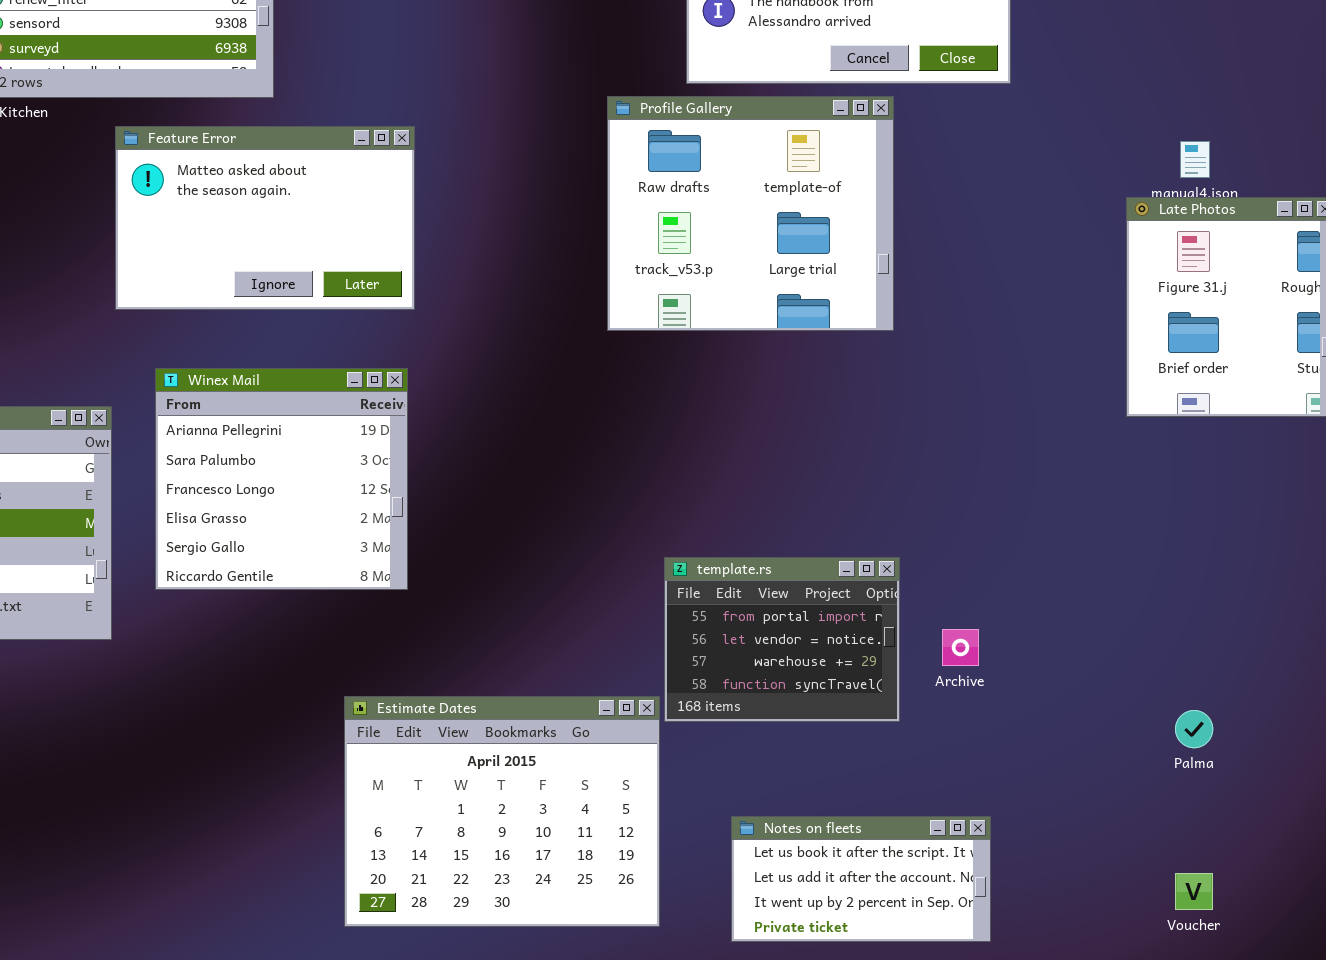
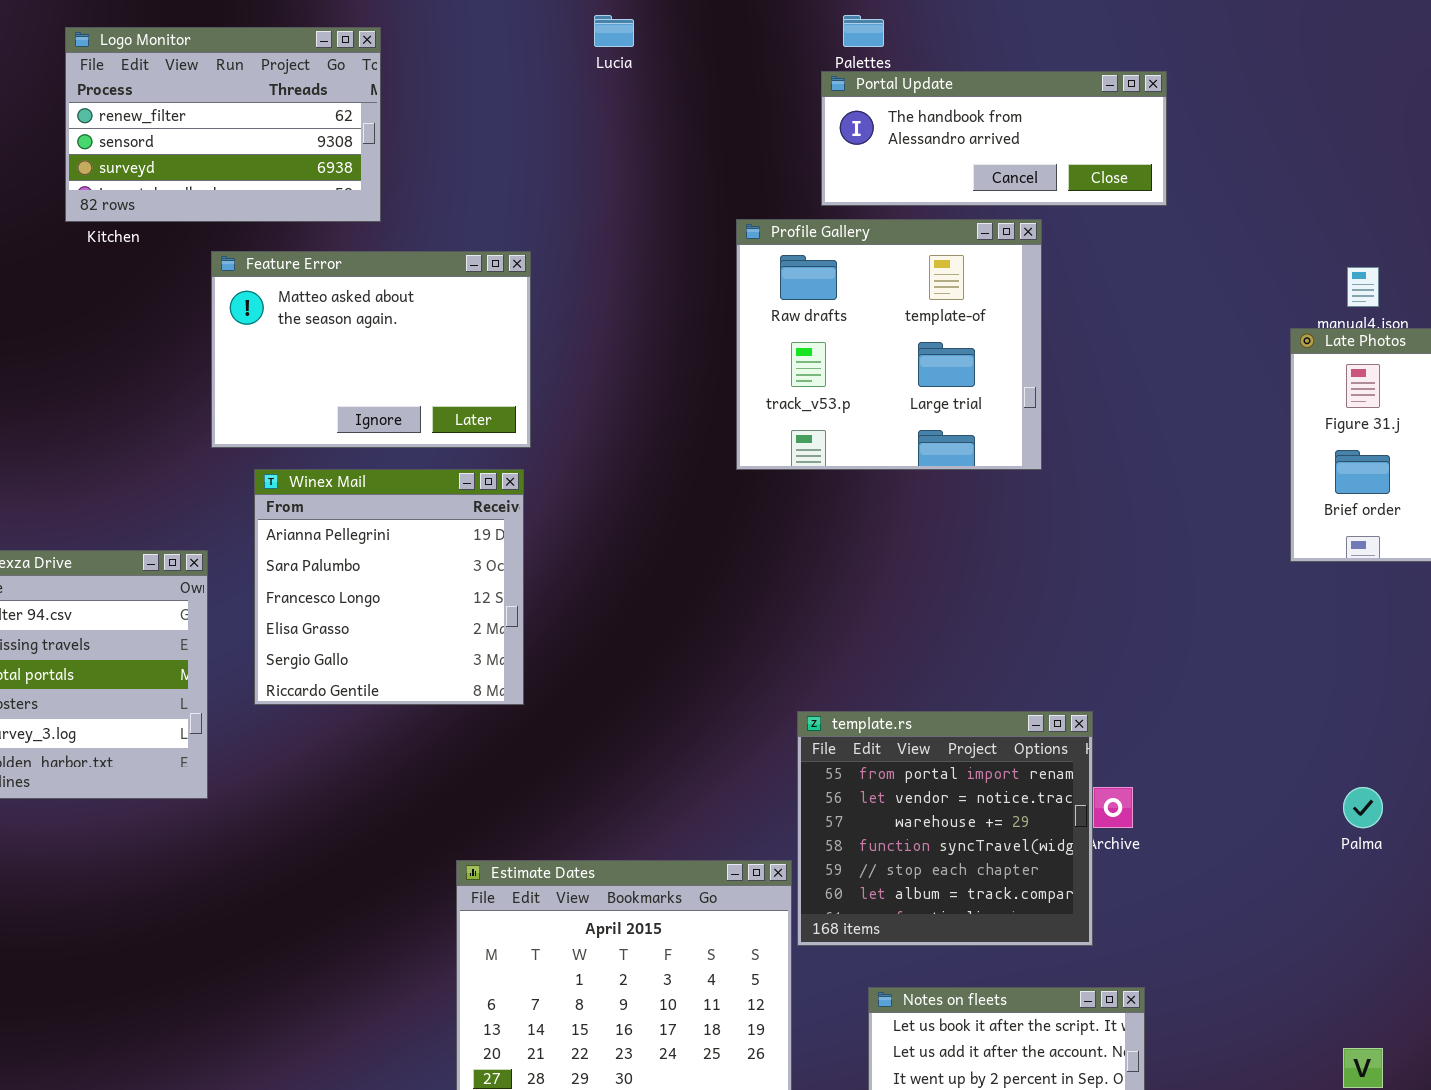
Winex Mail: [155,368,408,590] -> [254,469,524,705], moved
template.rs: [664,557,900,722] -> [797,711,1093,946], resized
Palma: [1175,710,1213,748] -> [1343,787,1383,828], moved

